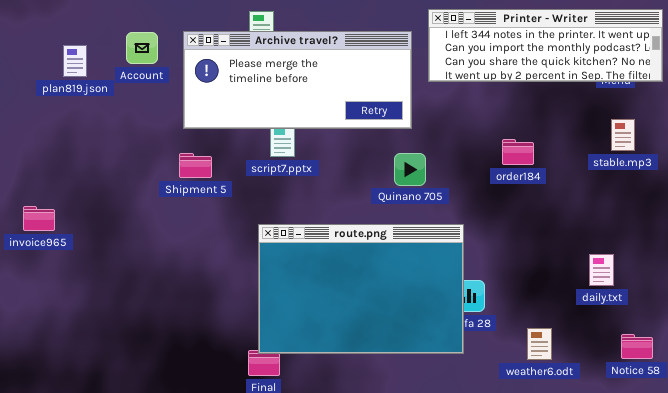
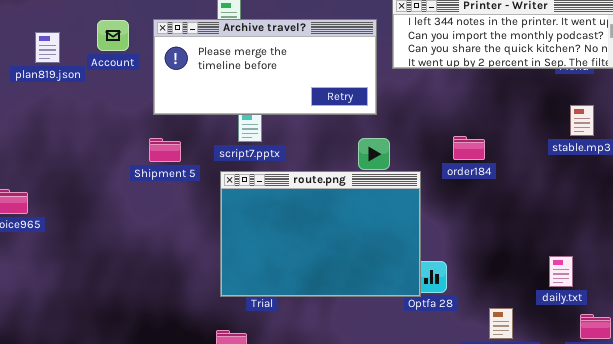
order184: [502,139,534,165] -> [453,136,485,160], moved
route.png: [258,224,464,354] -> [220,171,421,297], moved
daily.txt: [589,254,614,286] -> [549,256,573,287], moved

